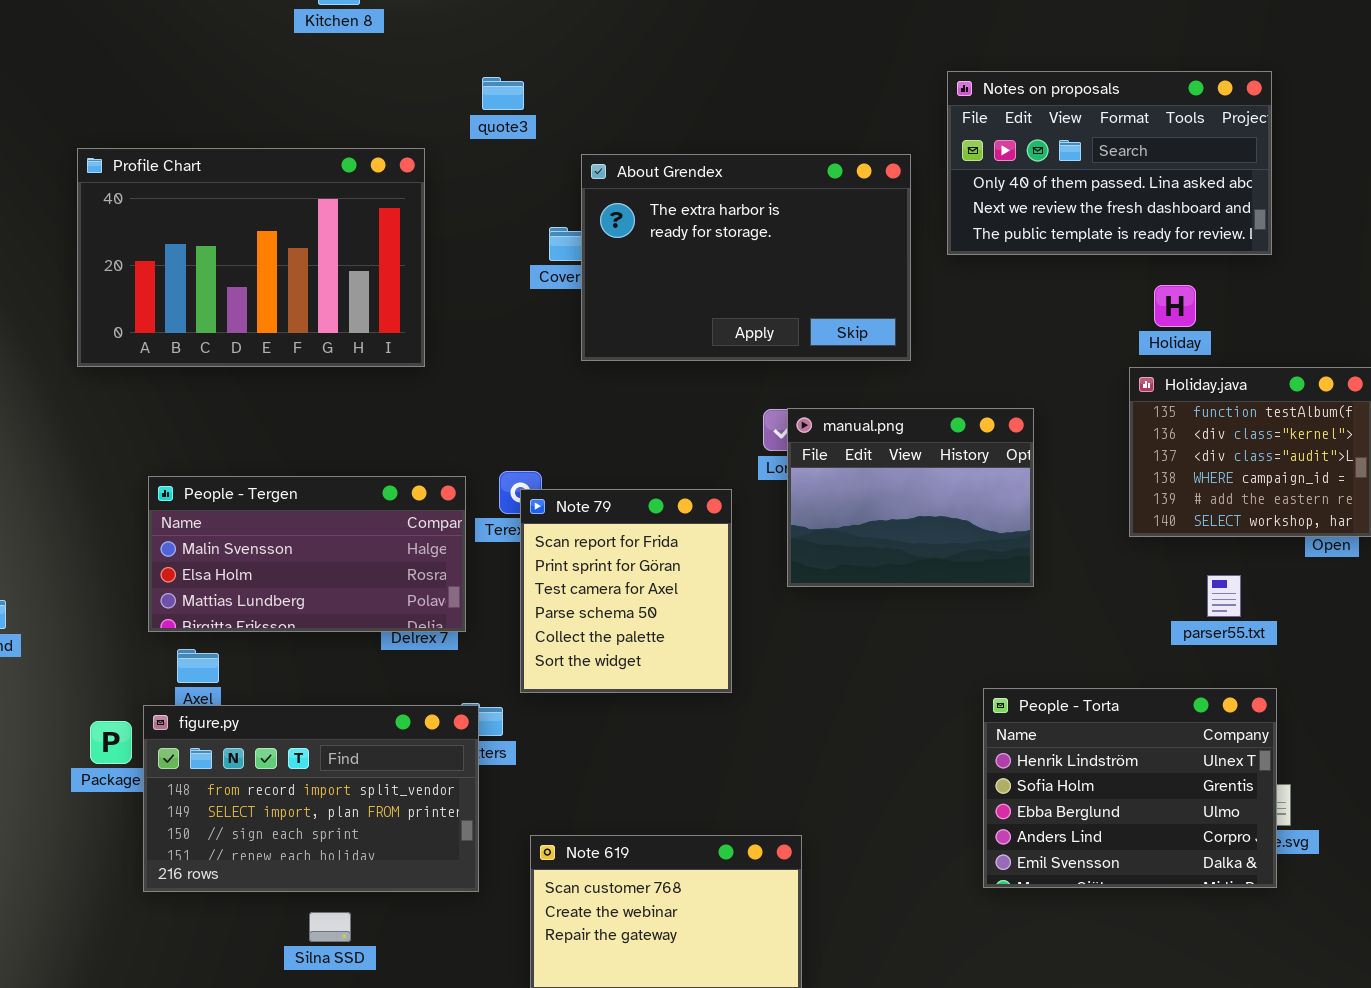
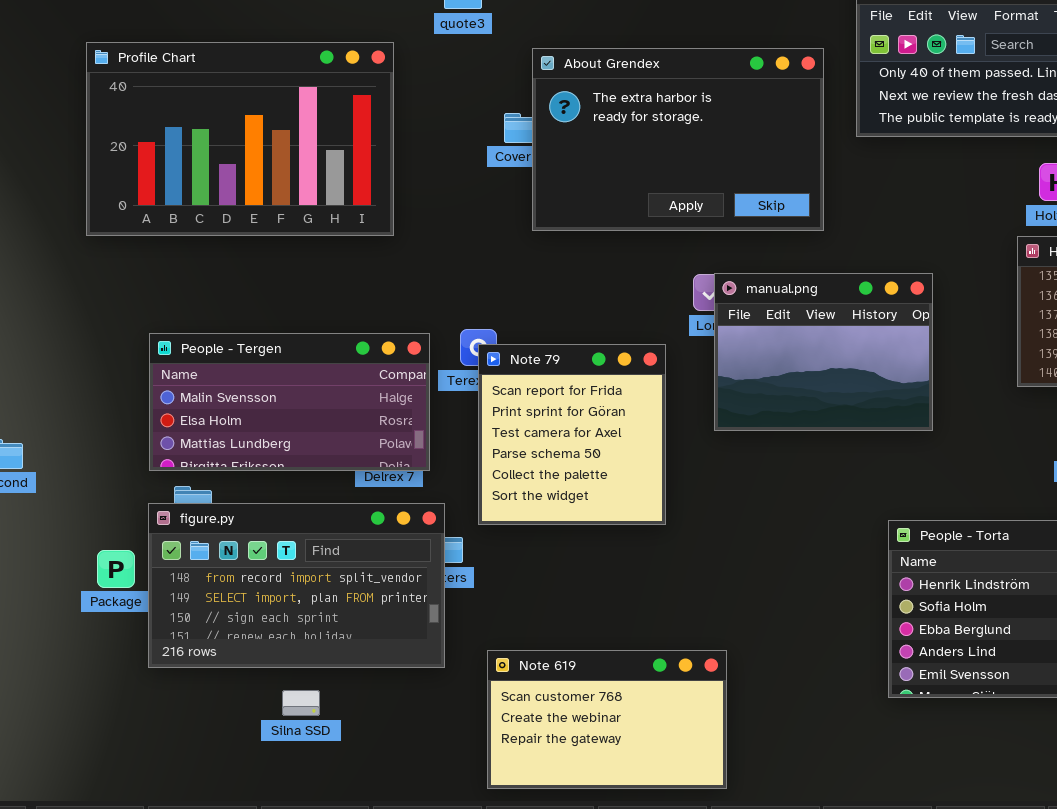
figure.py: [143,705,479,892] -> [148,503,445,668], moved
Silna SSD: [309,912,351,942] -> [282,690,320,716], moved

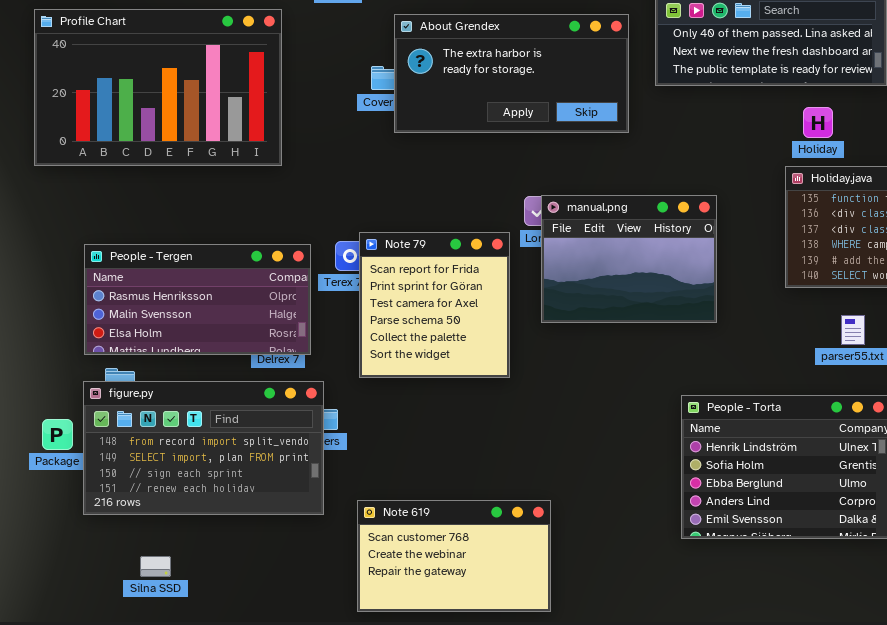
About Grendex: [532,48,824,231] -> [394,14,629,133], resized
People - Tergen: [149,333,430,471] -> [84,244,311,355], scrolled up 1 row
Note 79: [478,344,666,525] -> [359,232,510,378], moved
Silna SSD: [282,690,320,716] -> [140,556,171,577], moved

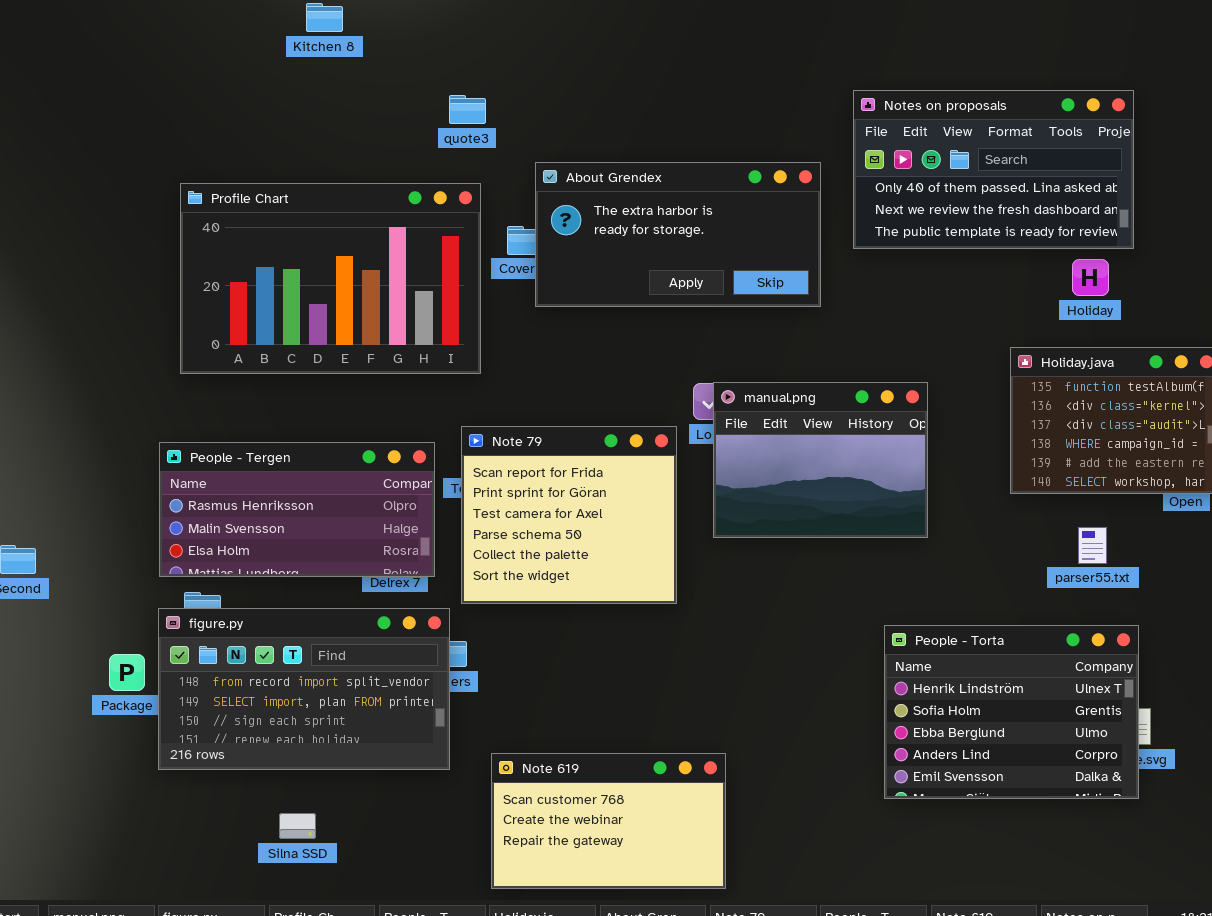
Profile Chart: [34,9,282,166] -> [180,183,481,374], moved
Holiday: [803,107,833,138] -> [1072,259,1109,296], moved
Note 79: [359,232,510,378] -> [461,426,677,604], resized
Silna SSD: [140,556,171,577] -> [279,813,316,839], moved

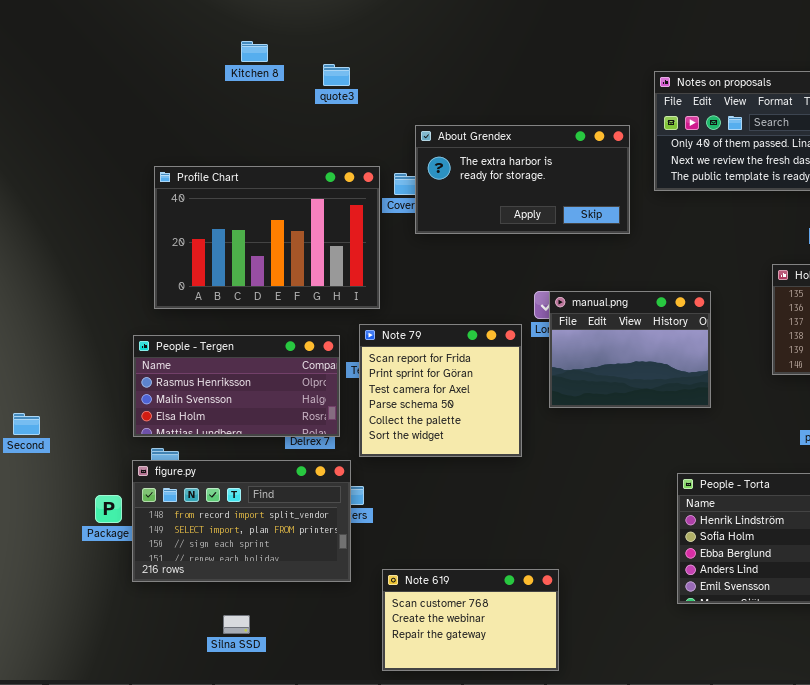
Kitchen 8: [306,3,343,32] -> [241,41,268,62], moved
quote3: [449,95,486,124] -> [323,64,350,86], moved
Profile Chart: [180,183,481,374] -> [154,166,380,309], moved

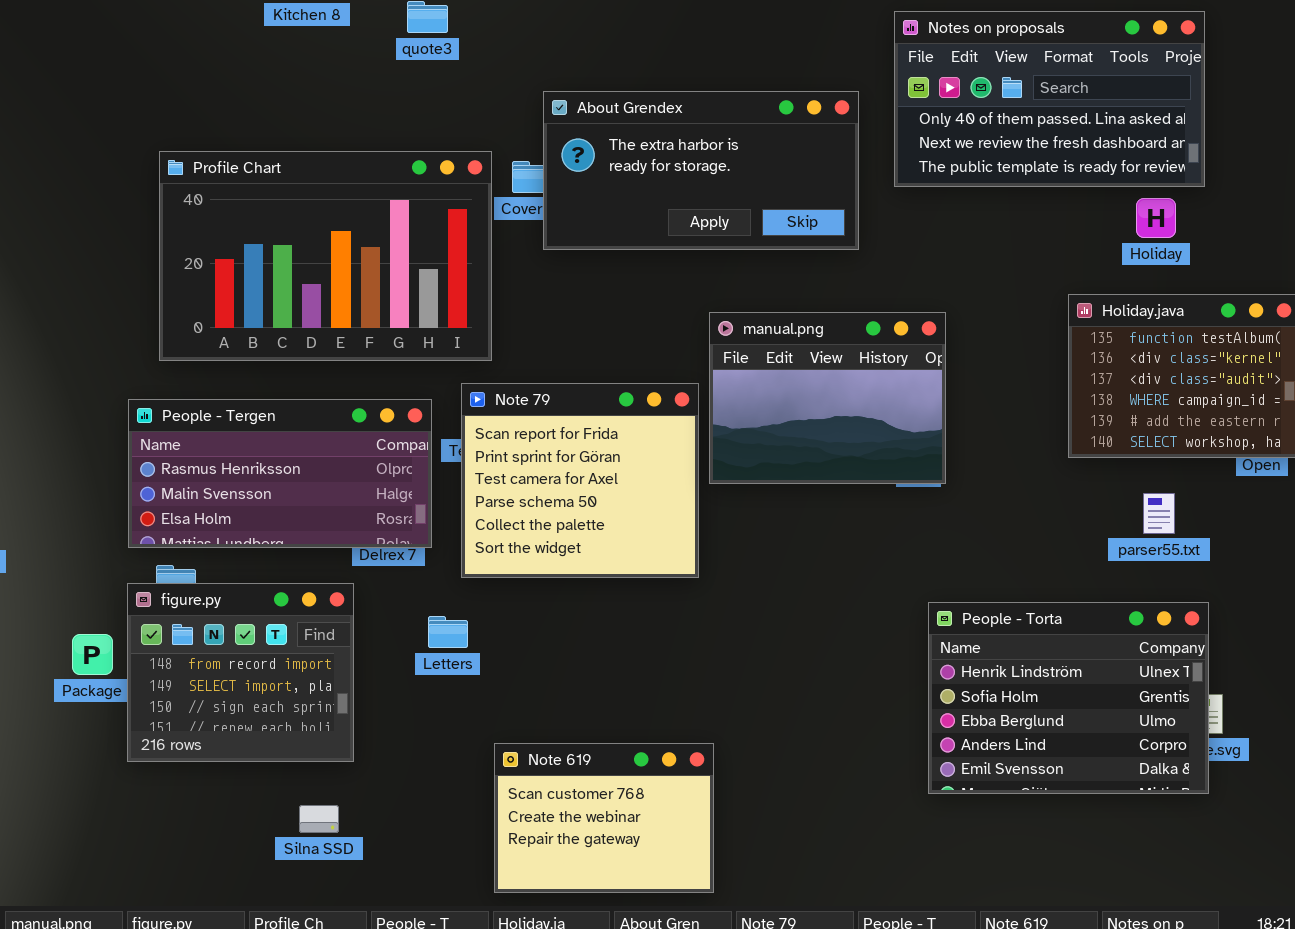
manual.png: [549,291,711,408] -> [709,312,946,484], moved
figure.py: [132,460,351,582] -> [127,583,354,762], resized
Note 619: [382,569,559,671] -> [494,743,714,893], resized
Silna SSD: [223,615,250,634] -> [299,805,339,833], moved

